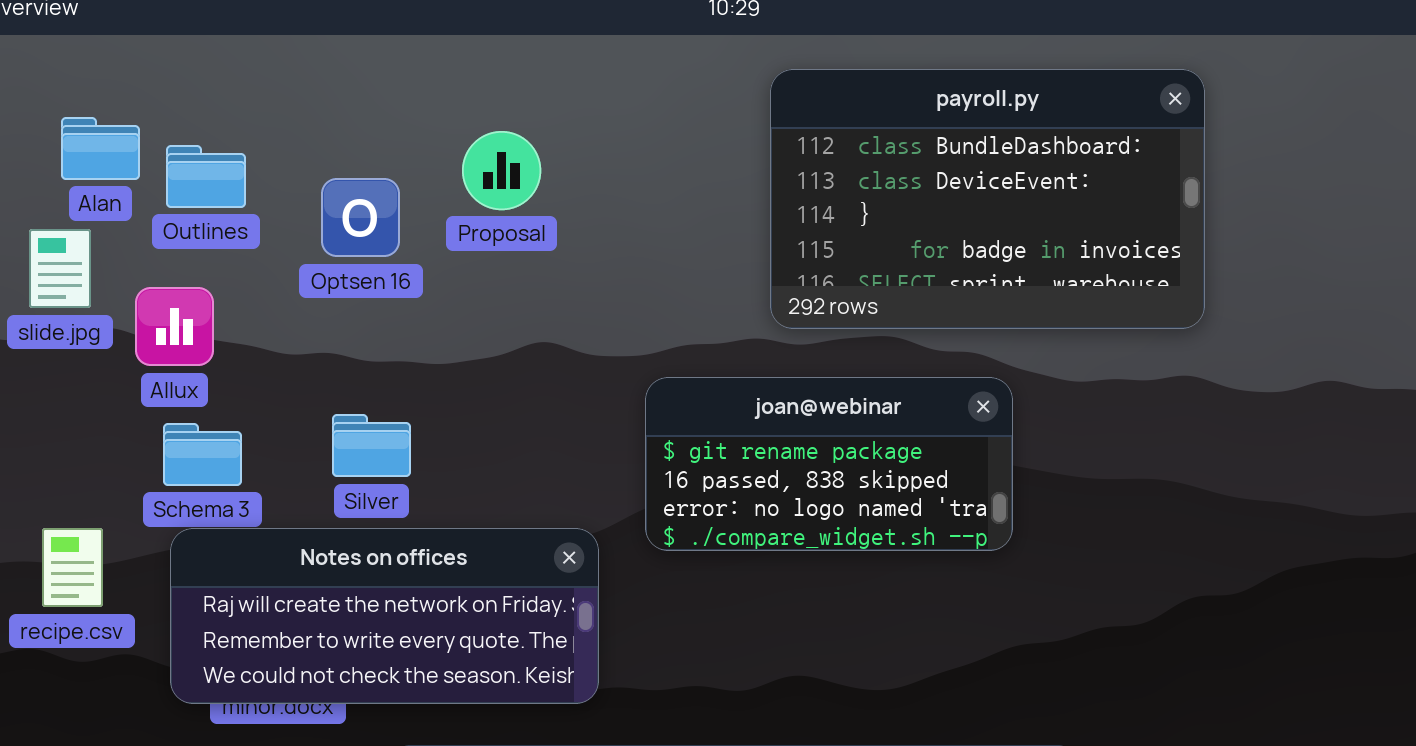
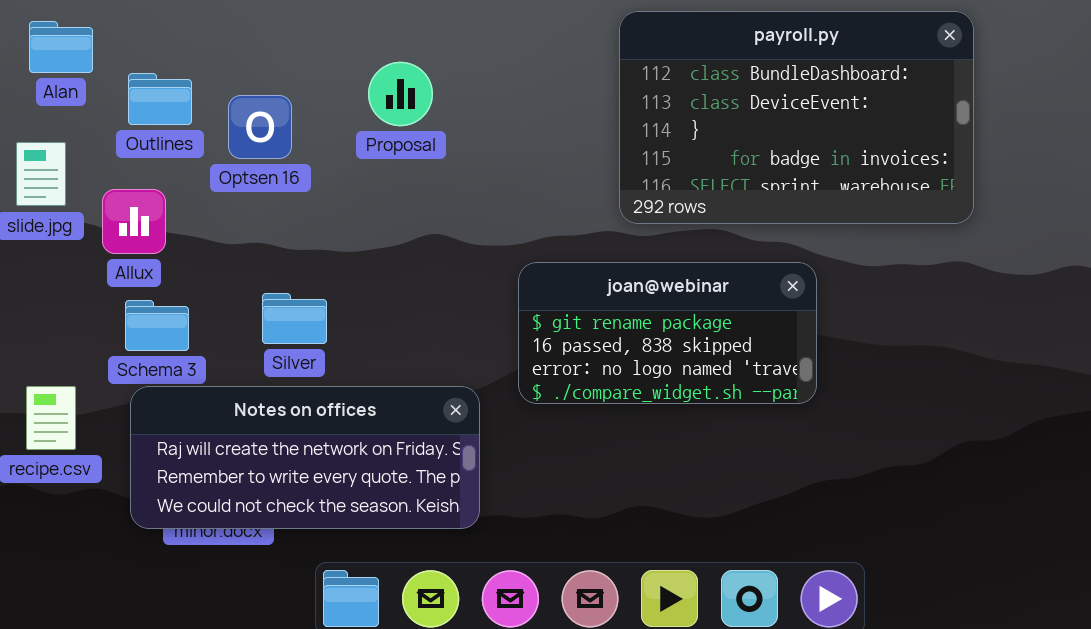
Alan: [61,117,140,180] -> [29,21,93,73], moved
Optsen 16: [321,178,400,257] -> [228,95,292,159], moved

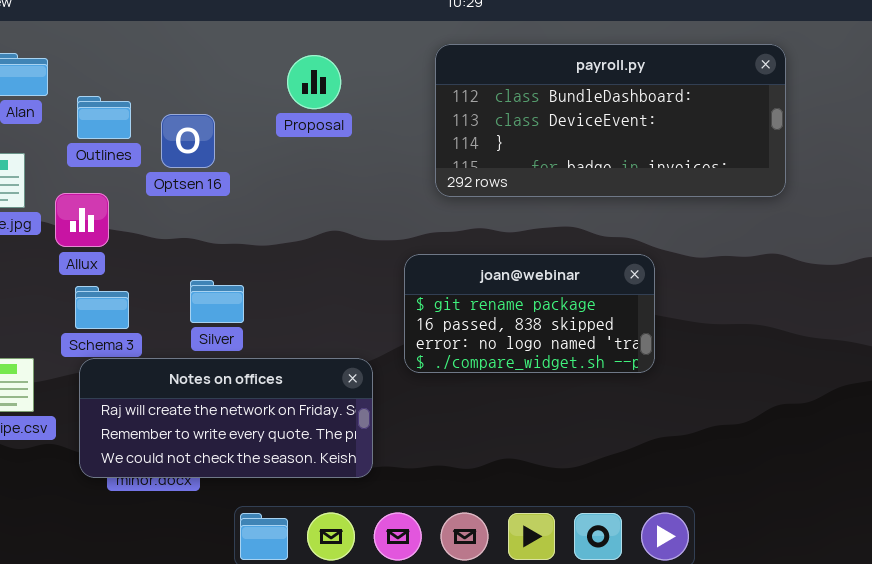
payroll.py: [619,11,974,224] -> [435,44,786,197], resized
Proposal: [368,62,433,126] -> [287,55,341,109], moved

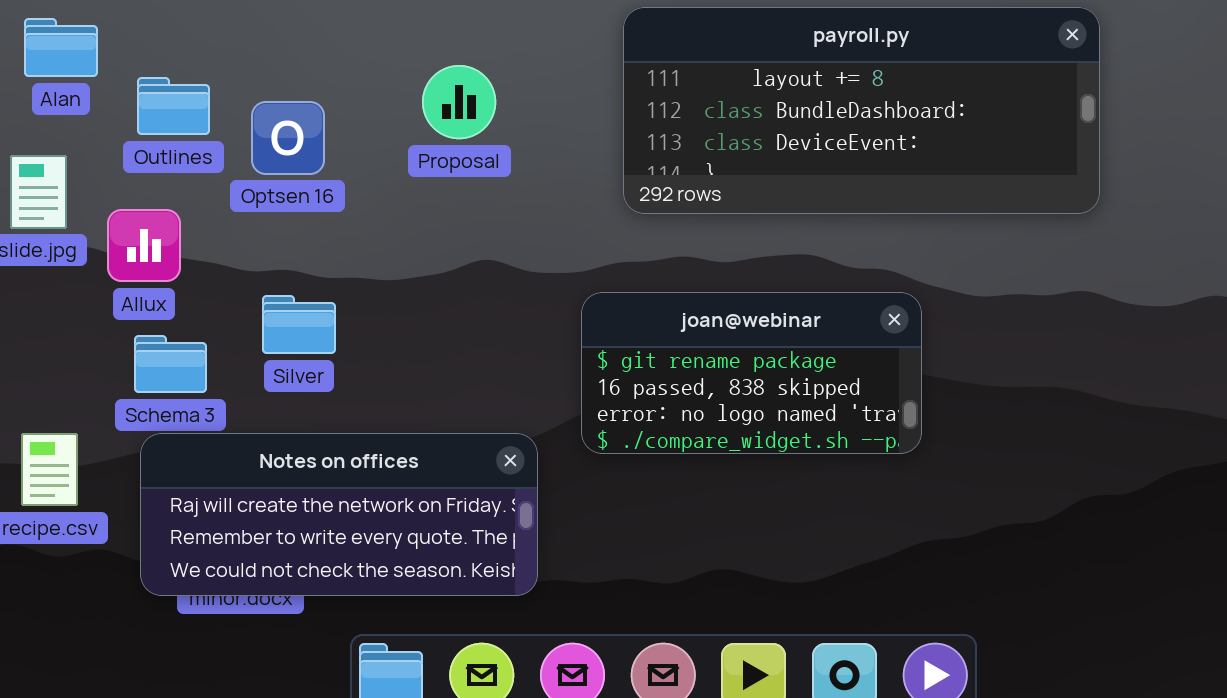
payroll.py: [435,44,786,197] -> [623,7,1100,214], scrolled up 1 row
Proposal: [287,55,341,109] -> [422,65,496,139], moved
Silver: [190,280,244,323] -> [262,295,336,354], moved

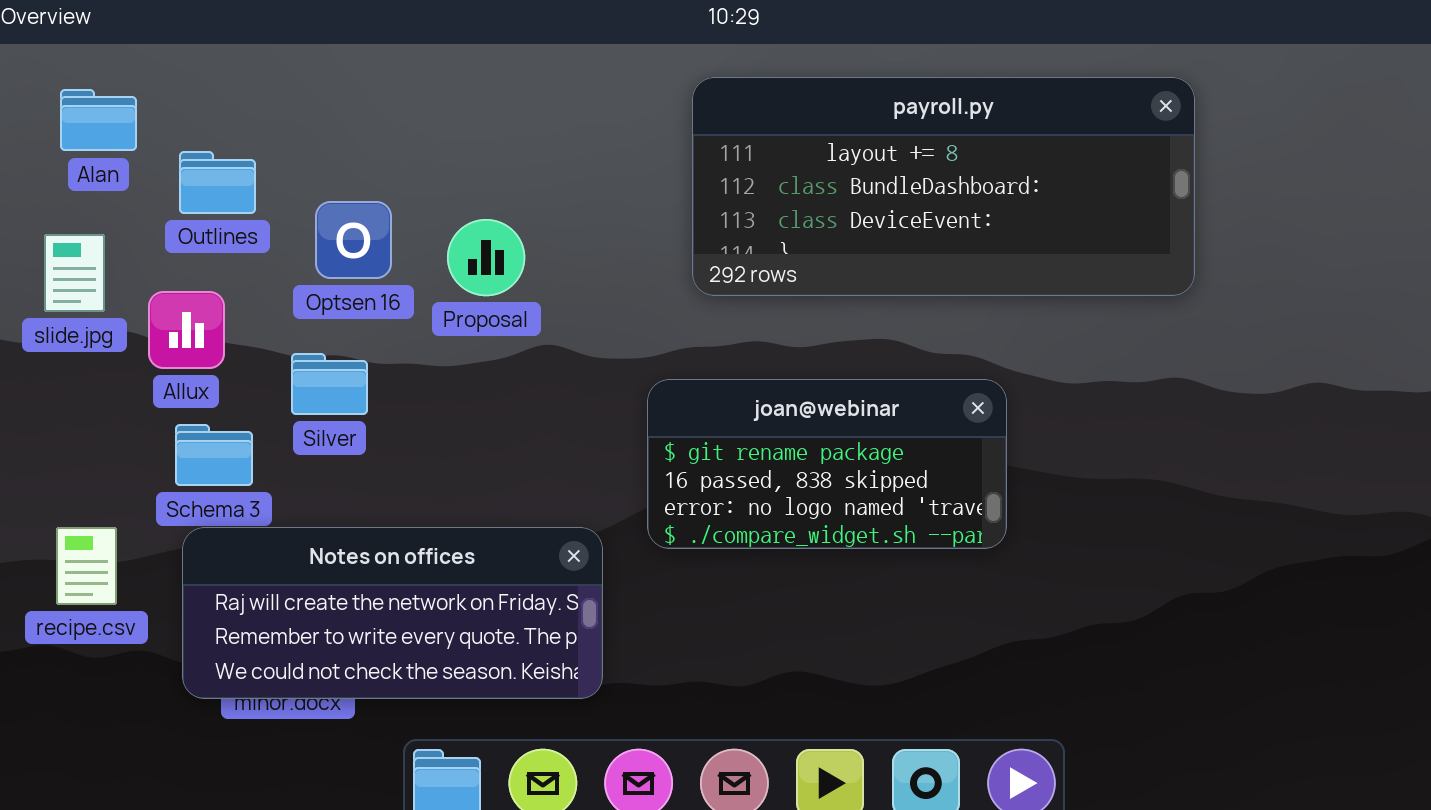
Proposal: [422,65,496,139] -> [447,219,525,296], moved
Optsen 16: [251,101,325,175] -> [315,201,392,279], moved
Silver: [262,295,336,354] -> [291,353,368,415], moved

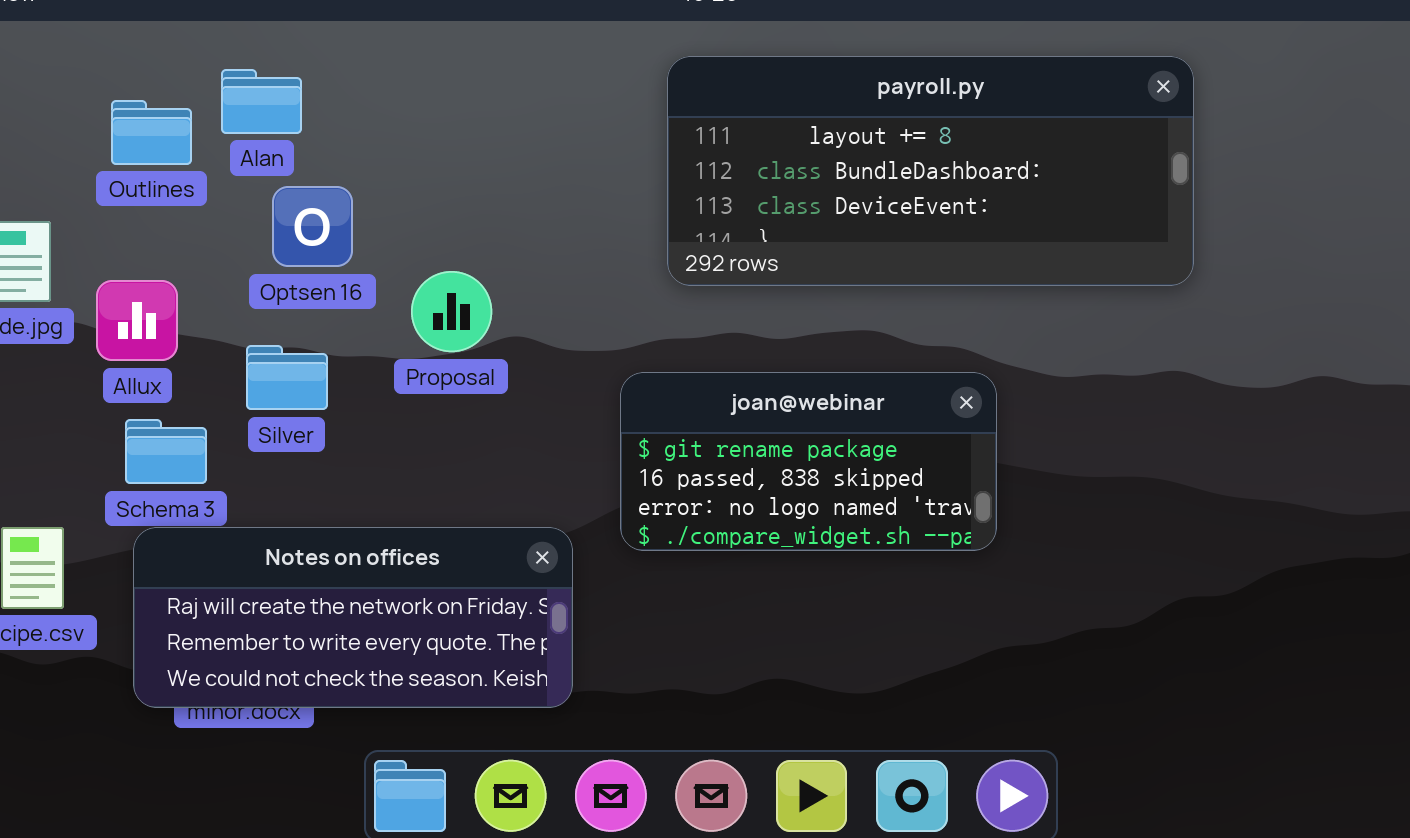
Alan: [60,89,137,151] -> [221,69,302,134], moved
Outlines: [179,151,256,214] -> [111,100,192,165], moved
Proposal: [447,219,525,296] -> [411,271,492,352], moved

